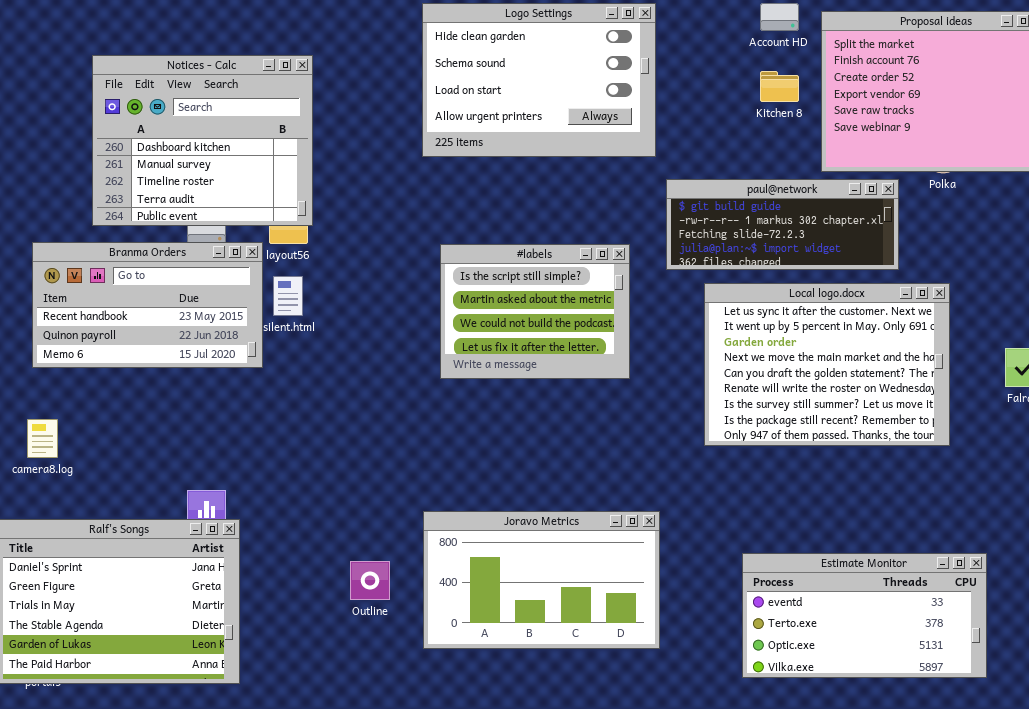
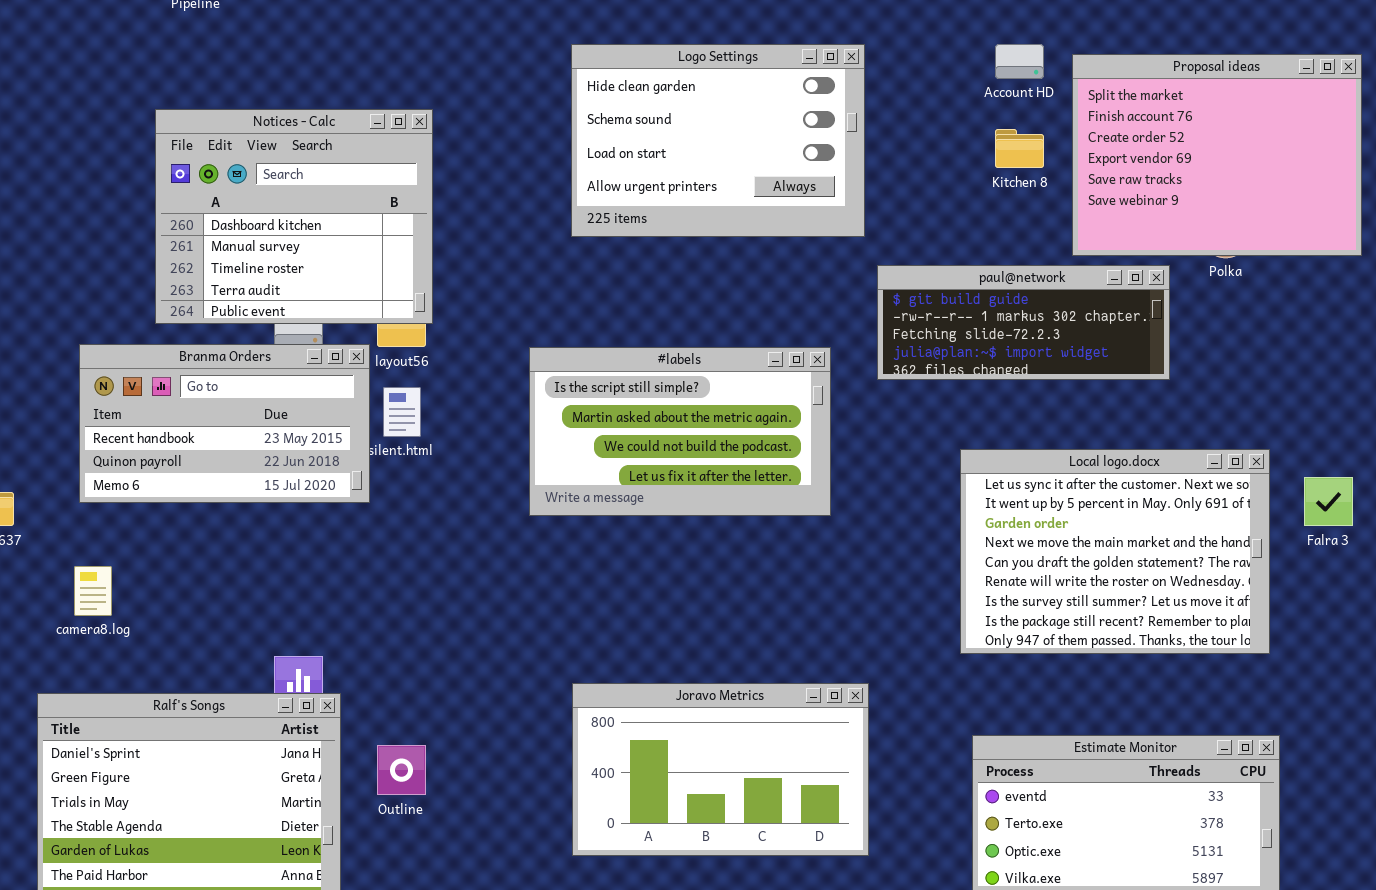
#labels: [440,244,630,379] -> [529,347,831,516], resized
Local logo.docx: [704,283,950,446] -> [960,449,1270,654], moved
Outline: [350,561,390,600] -> [377,745,426,795], moved

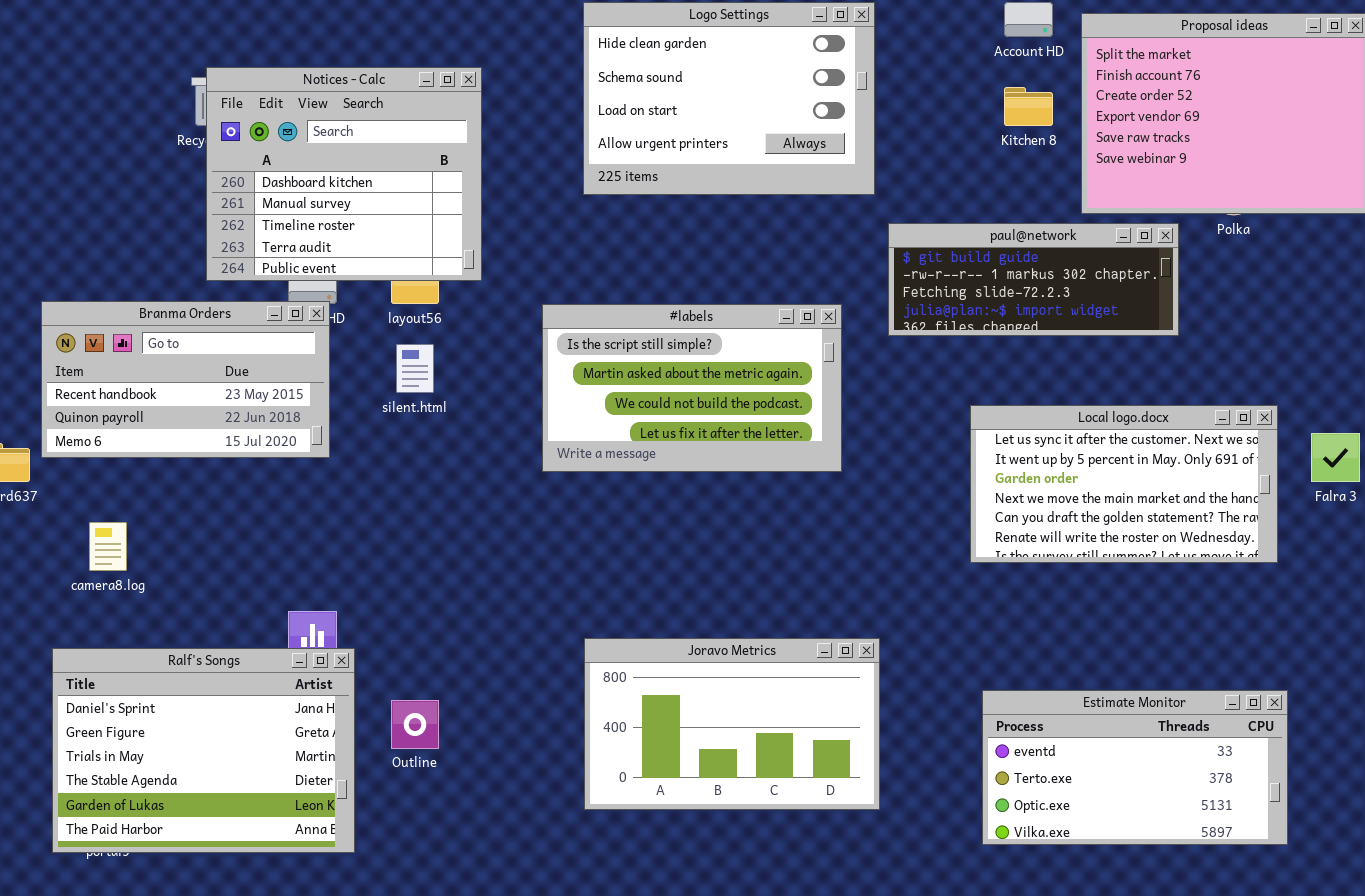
Notices - Calc: [155,109,433,324] -> [206,67,482,281], moved
Branma Orders: [79,344,370,503] -> [41,301,330,458], moved
Local logo.docx: [960,449,1270,654] -> [970,405,1278,563], resized

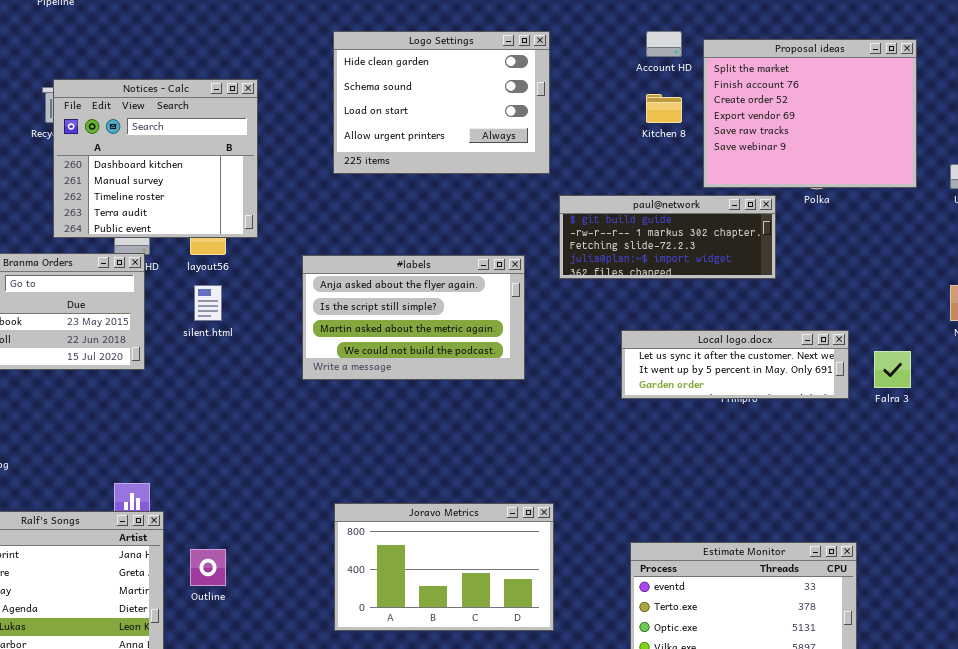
#labels: [542,304,842,472] -> [302,255,525,380], scrolled up 1 row
Local logo.docx: [970,405,1278,563] -> [621,330,849,399], resized

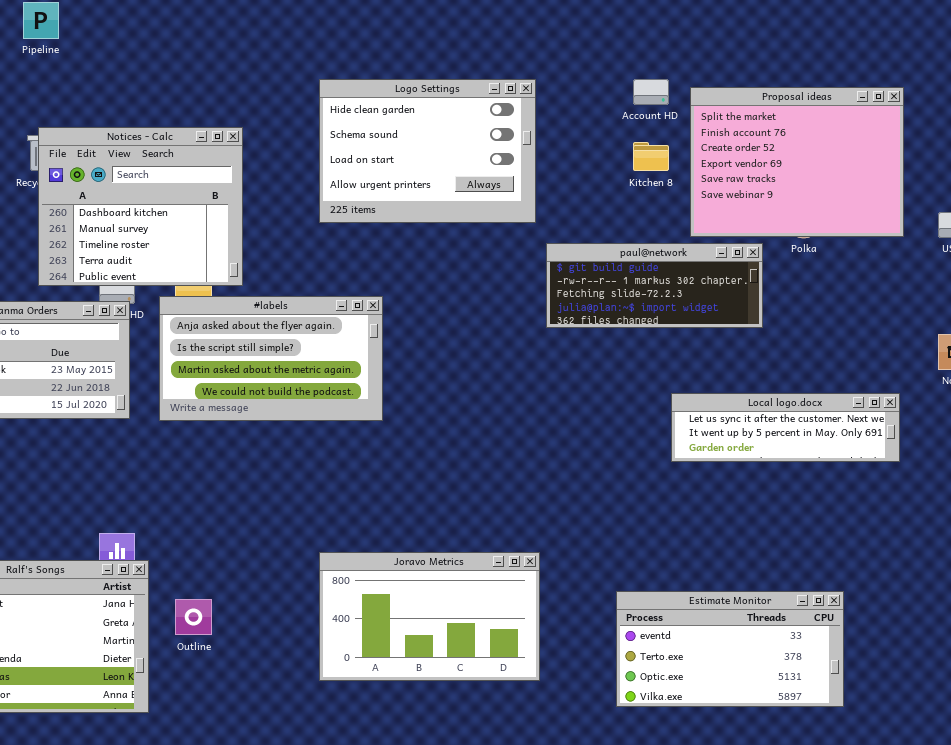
#labels: [302,255,525,380] -> [159,296,383,421], moved
Local logo.docx: [621,330,849,399] -> [671,393,900,462], moved

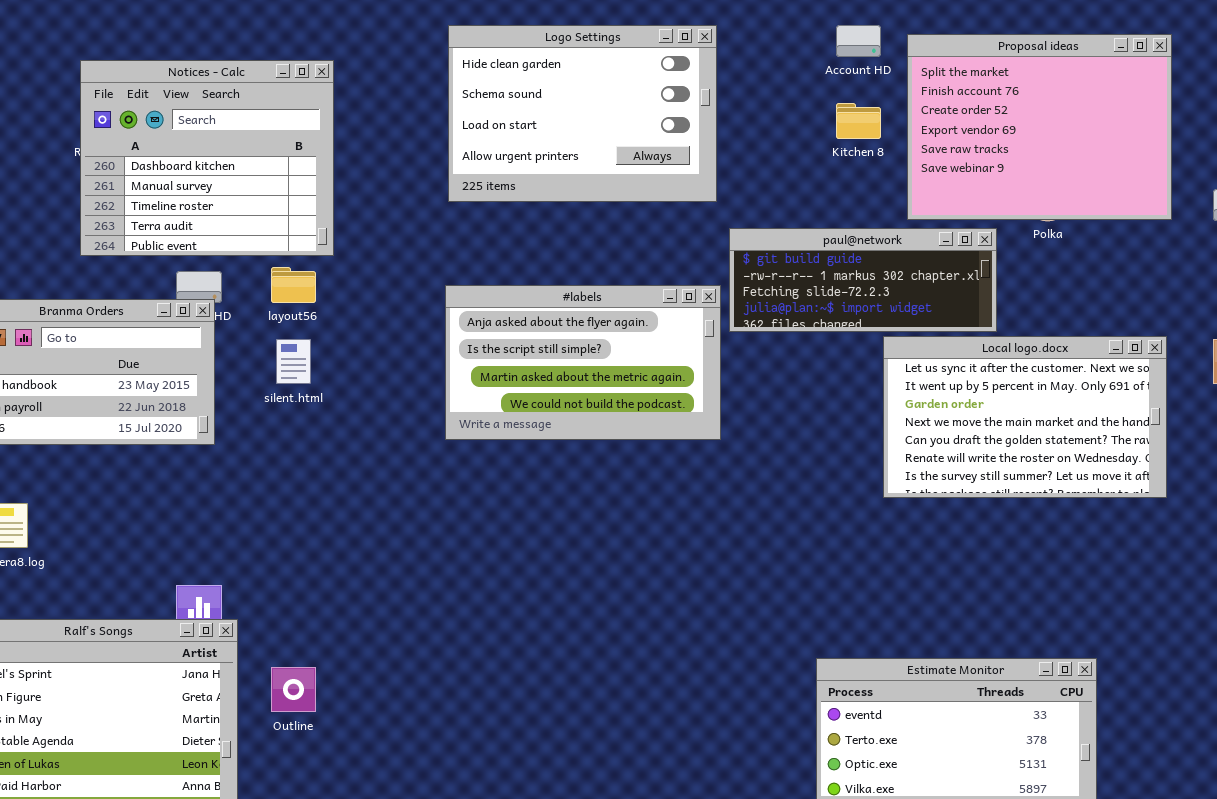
Notices - Calc: [38,127,243,286] -> [80,60,334,256], moved
#labels: [159,296,383,421] -> [445,285,721,440], moved
Local logo.docx: [671,393,900,462] -> [883,336,1167,498], resized
Joravo Metrics: [319,552,540,681] -> none, closed

